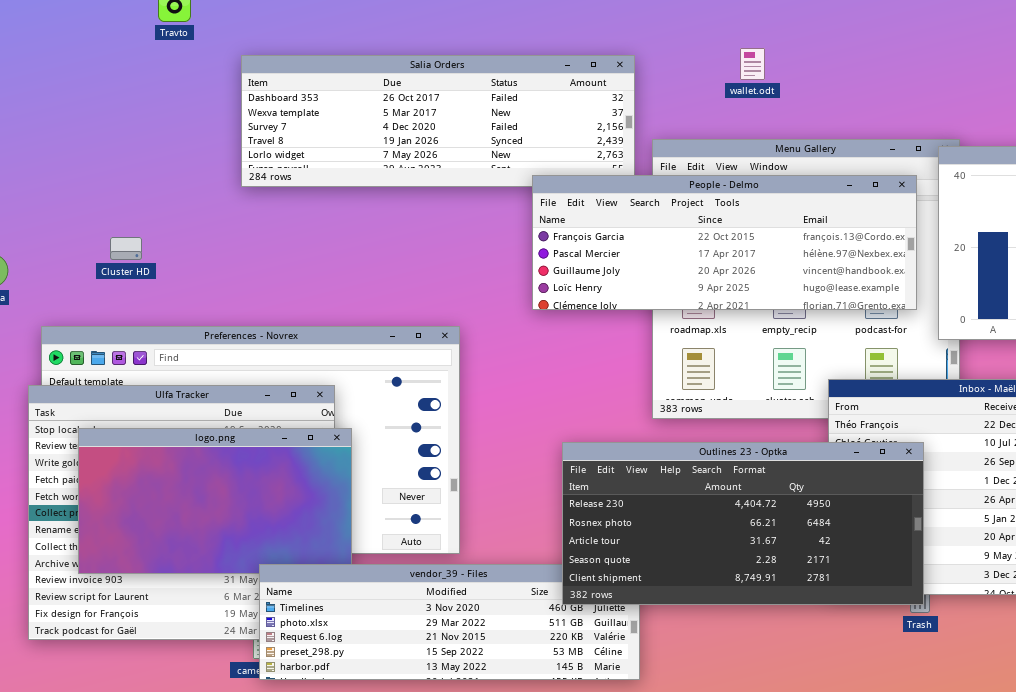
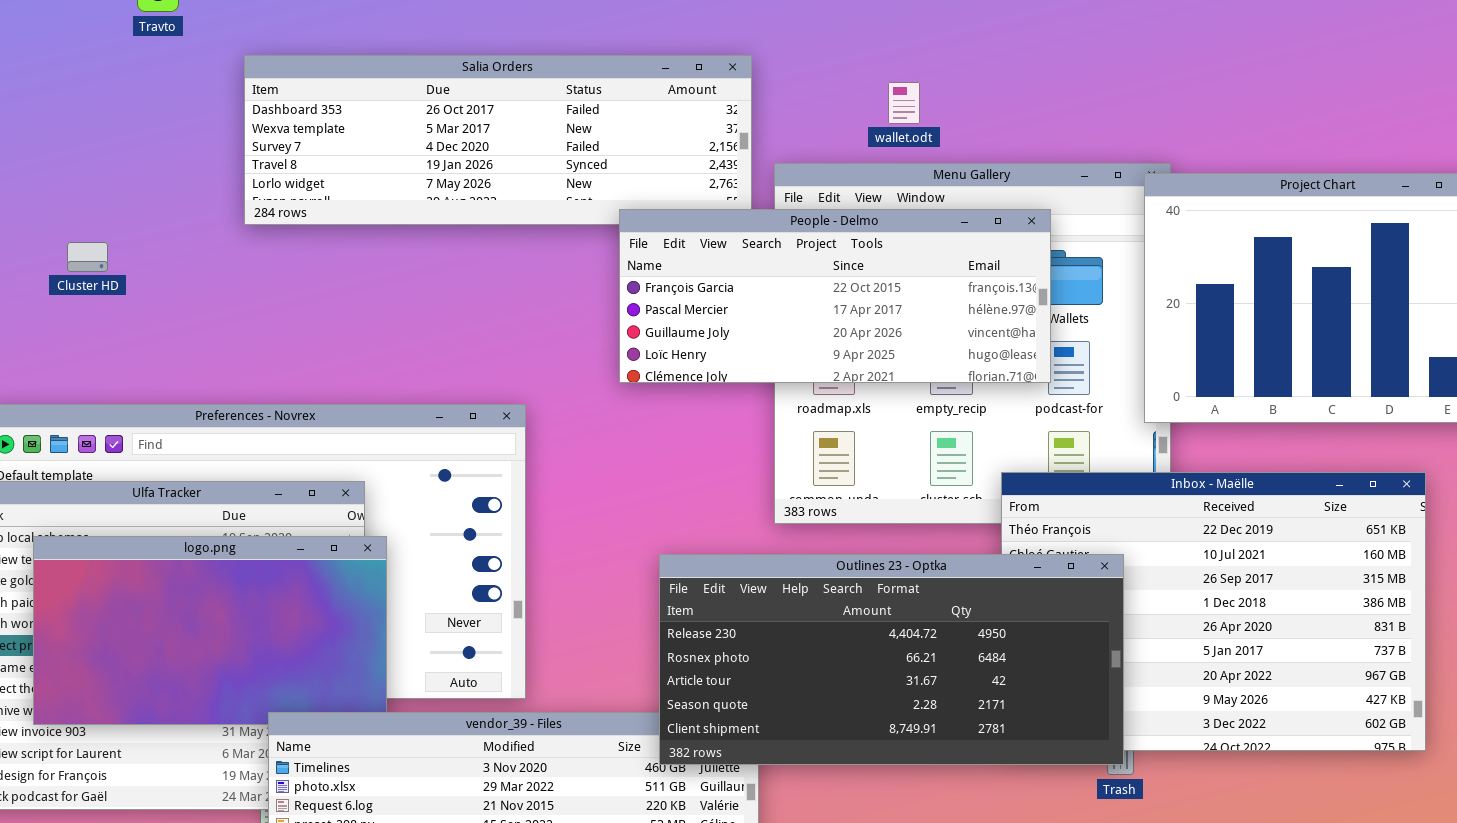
wallet.odt: [740,48,765,80] -> [888,82,920,124], moved
People - Delmo: [532,175,917,310] -> [619,209,1051,383], resized
Cluster HD: [110,237,142,260] -> [67,242,108,272], moved

